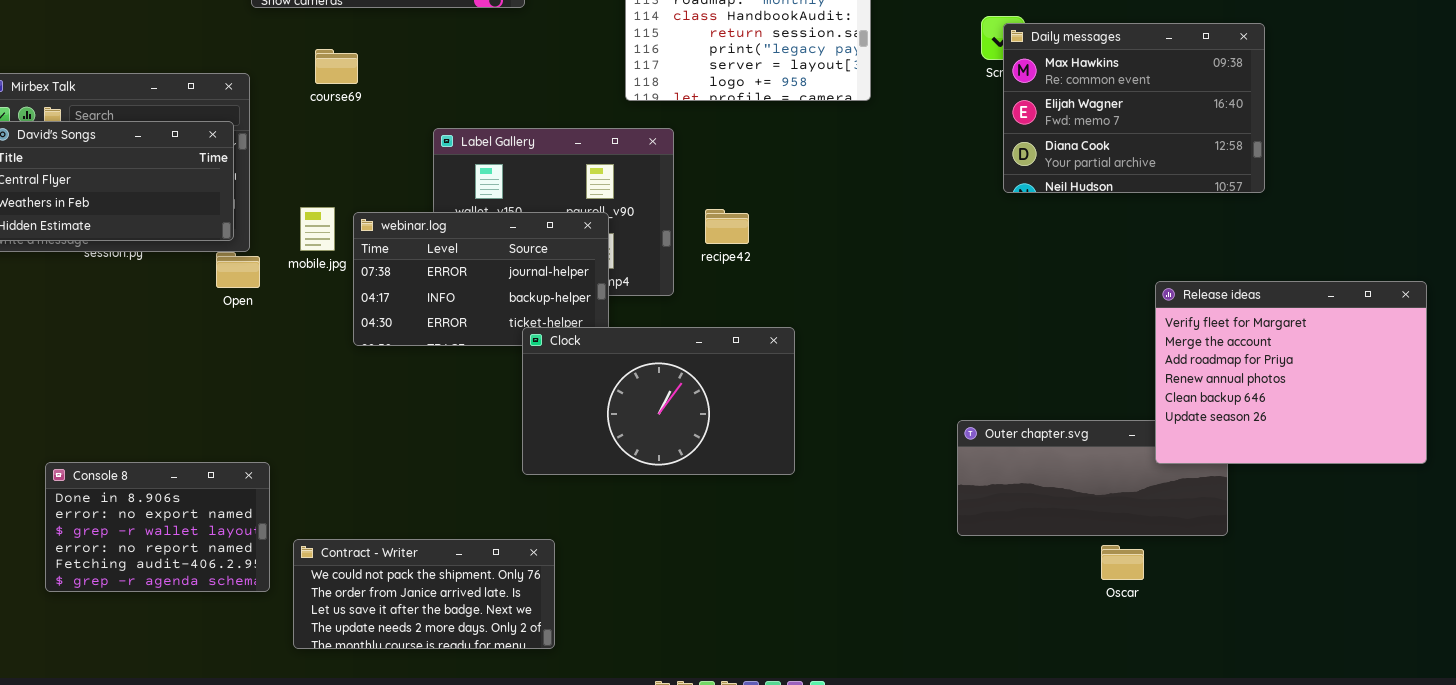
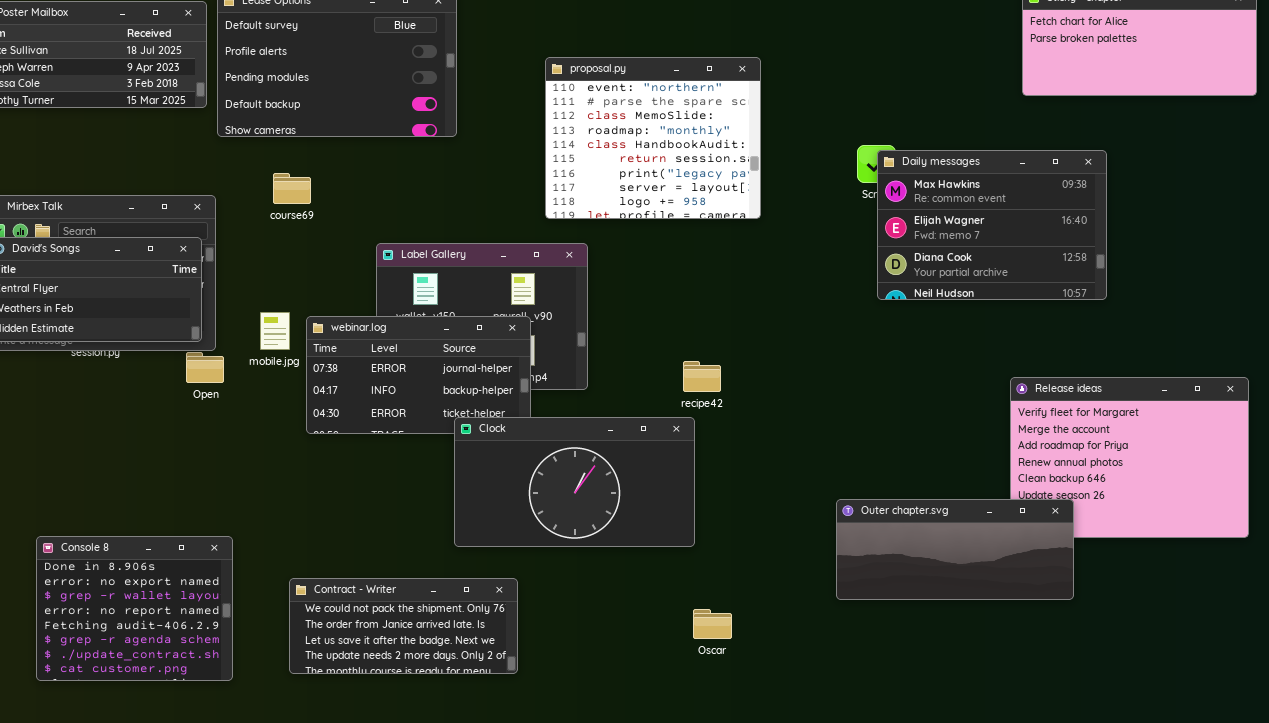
recipe42: [705,209,749,244] -> [683,361,721,392], moved
Outer chapter.svg: [957,420,1228,536] -> [836,499,1074,600], raised
Console 8: [45,462,270,592] -> [36,536,233,681], resized
Contract - Writer: [293,539,555,649] -> [289,578,518,674], moved
Oscar: [1101,545,1144,580] -> [693,609,732,639], moved

